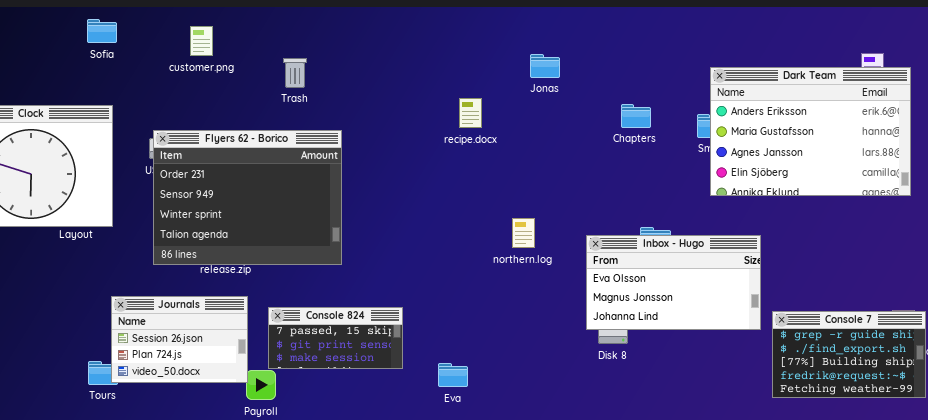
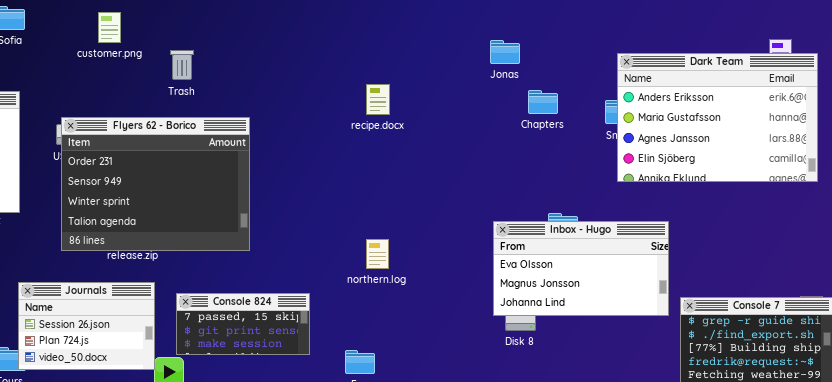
Jonas: [530,54,560,78] -> [490,40,520,64], moved
Trash: [283,58,307,88] -> [170,50,194,80], moved
northern.log: [512,218,535,248] -> [366,239,389,269], moved

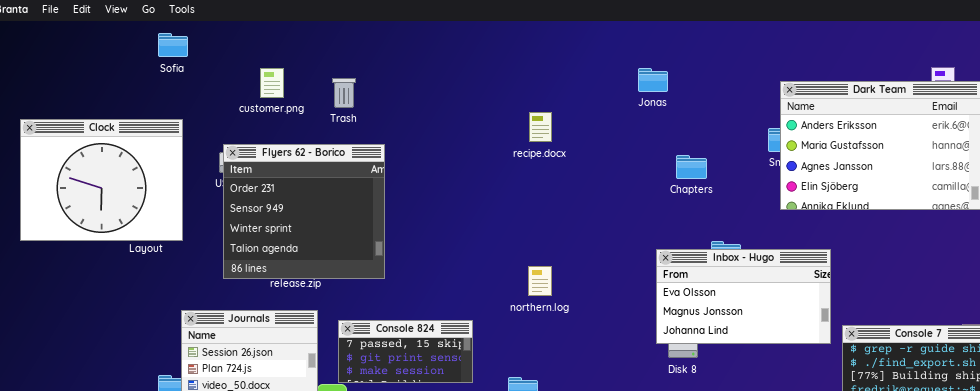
customer.png: [98,12,121,43] -> [260,68,284,98], moved
Jonas: [490,40,520,64] -> [638,68,668,92], moved
Chapters: [528,90,558,114] -> [676,155,707,179], moved
Flyers 62 - Borico: [61,117,250,251] -> [223,144,385,279], resized

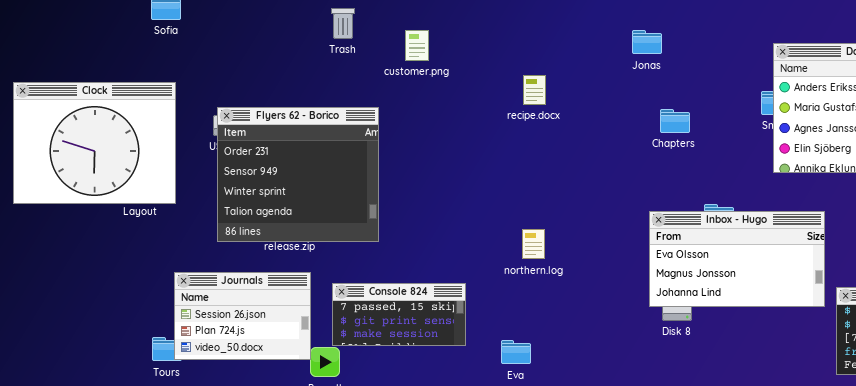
customer.png: [260,68,284,98] -> [405,30,429,61], moved
Trash: [332,78,356,108] -> [331,8,355,39], moved
Chapters: [676,155,707,179] -> [660,109,690,133], moved

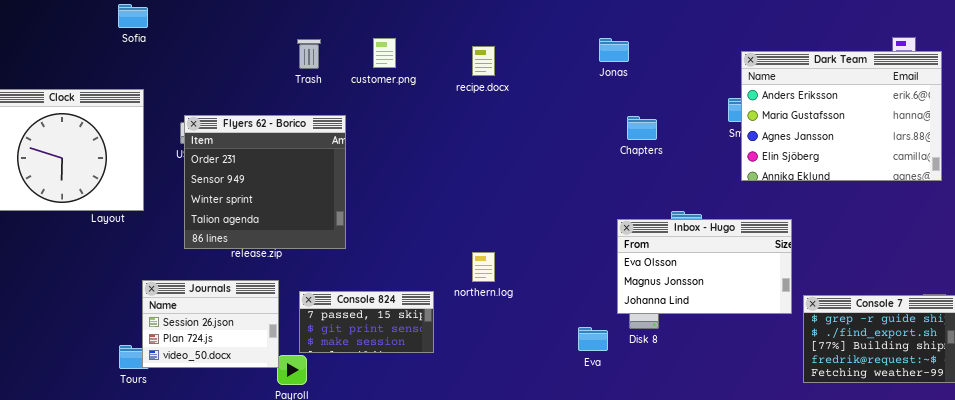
Trash: [331,8,355,39] -> [297,39,321,69], moved
recipe.docx: [523,75,546,105] -> [472,46,495,76], moved
northern.log: [522,229,545,259] -> [472,252,495,282], moved
Eva: [501,340,531,364] -> [578,327,608,351], moved

